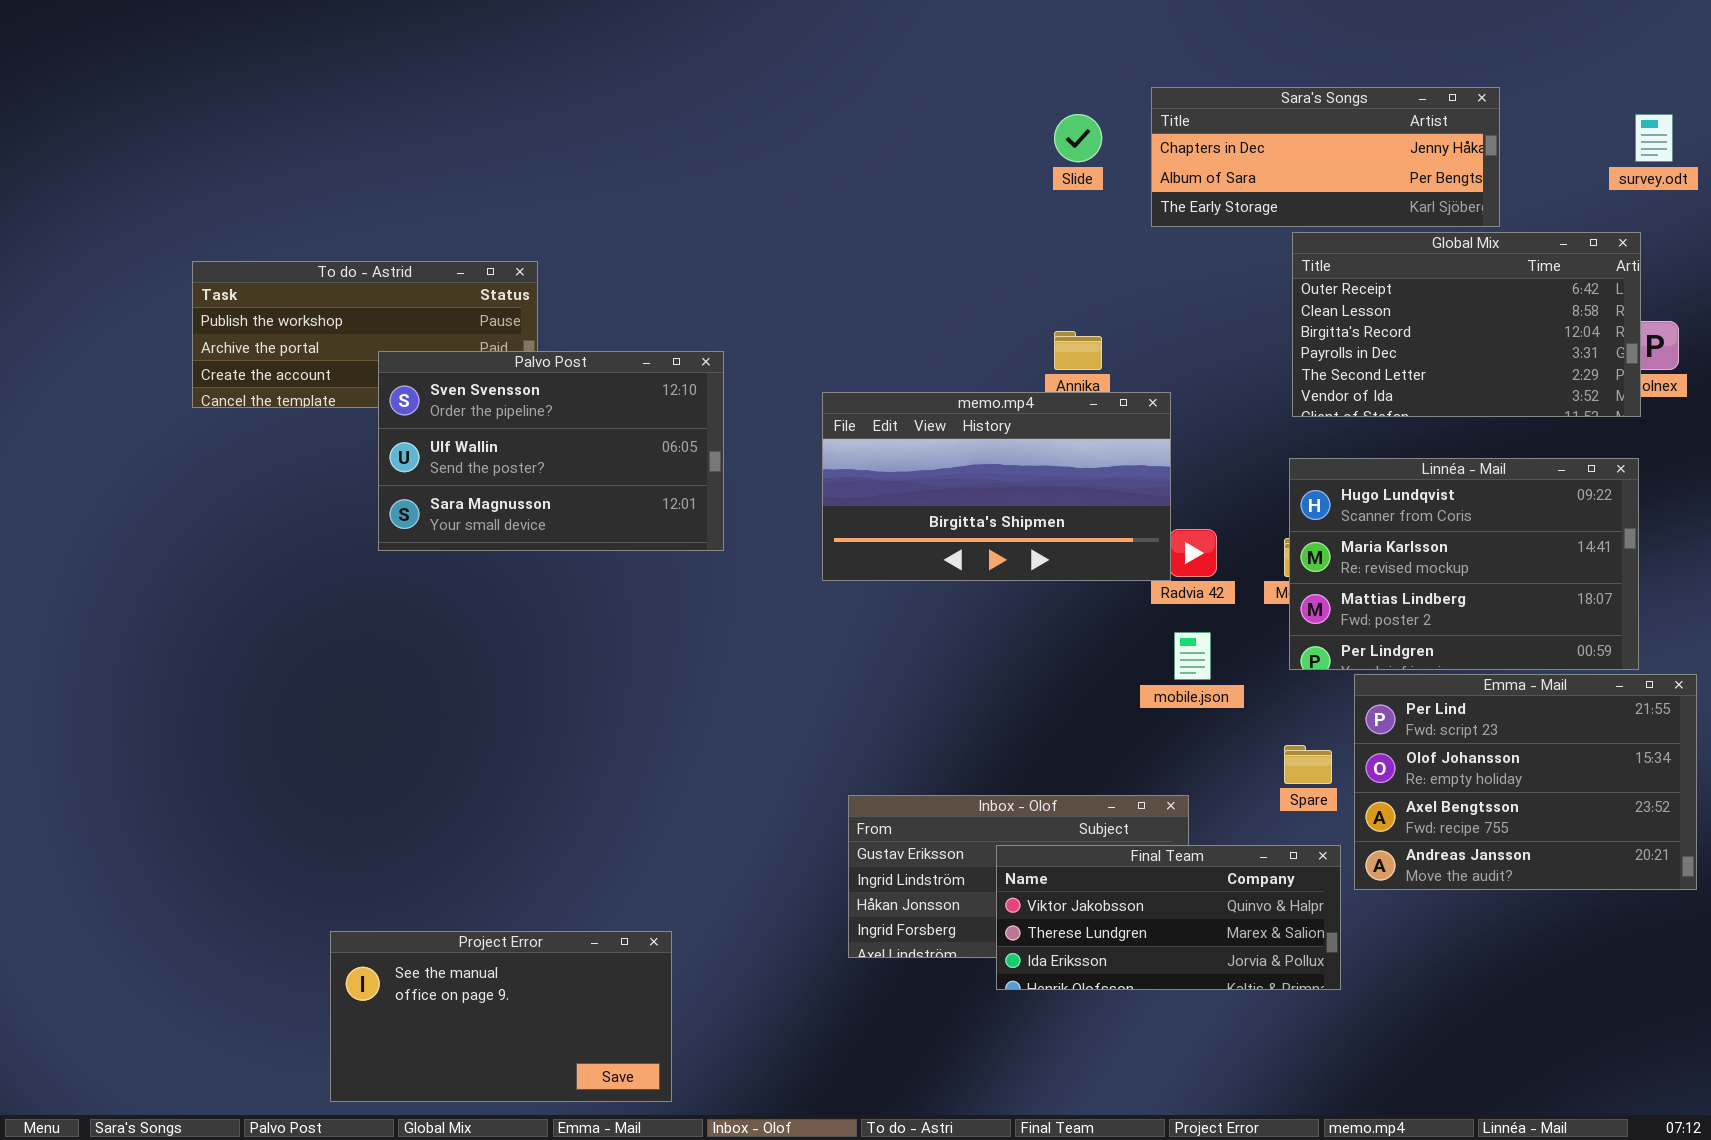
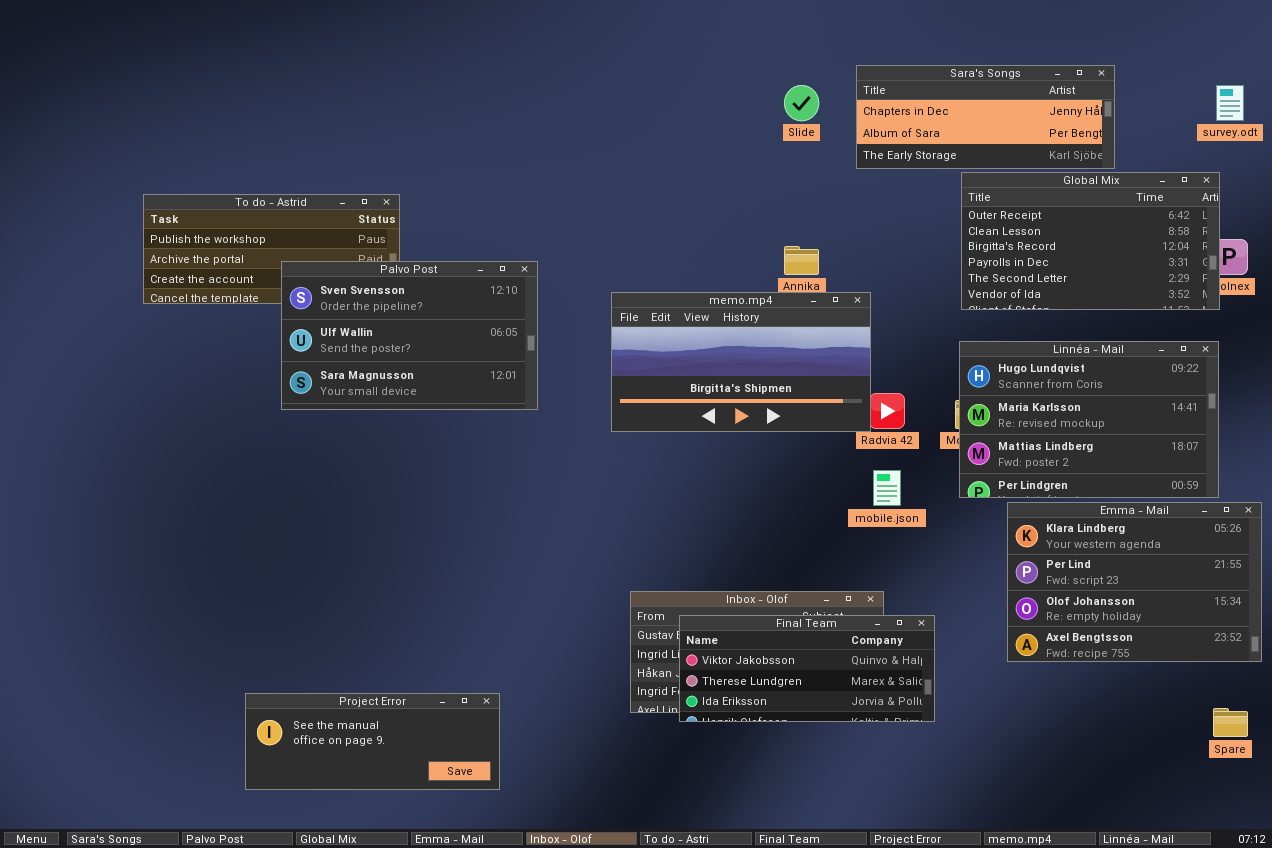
Emma - Mail: [1354,674,1697,890] -> [1007,502,1262,662], scrolled up 1 row
Spare: [1284,745,1332,784] -> [1213,708,1248,737], moved
Final Team: [996,845,1341,990] -> [679,615,935,722], moved
Project Error: [330,931,672,1102] -> [245,693,500,790], resized

